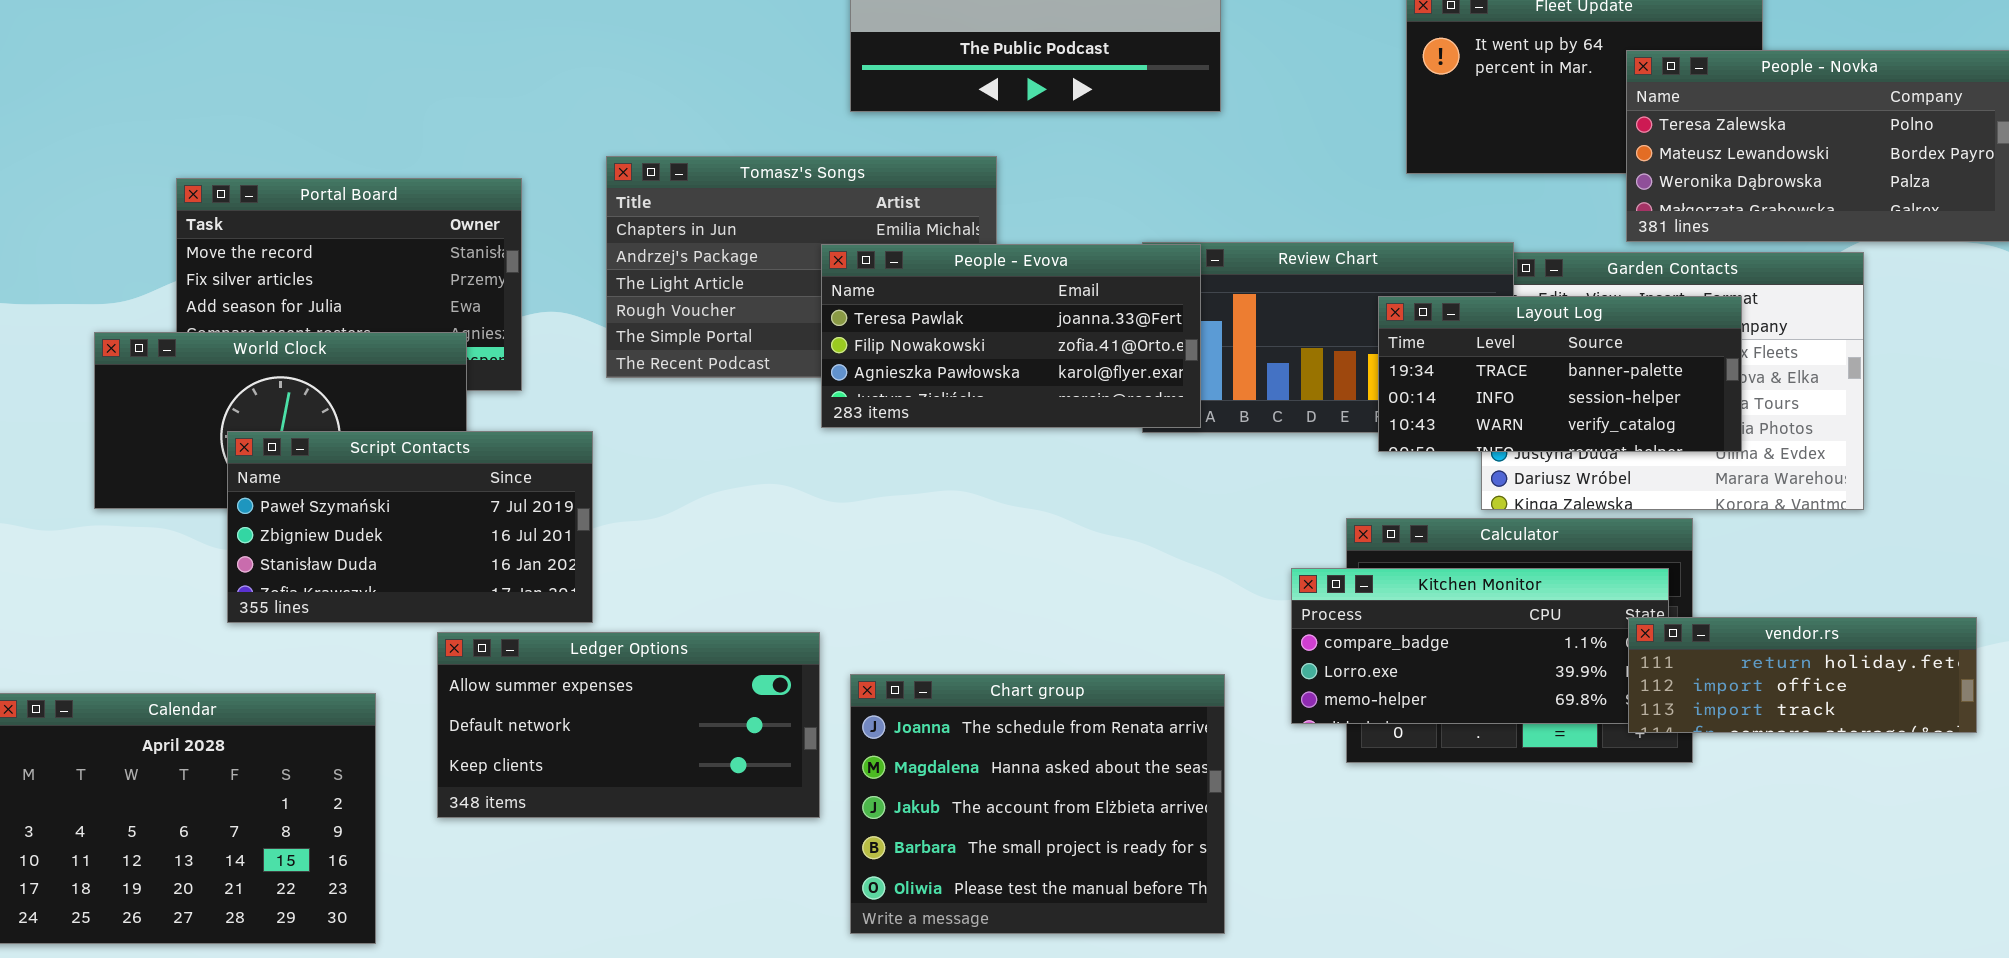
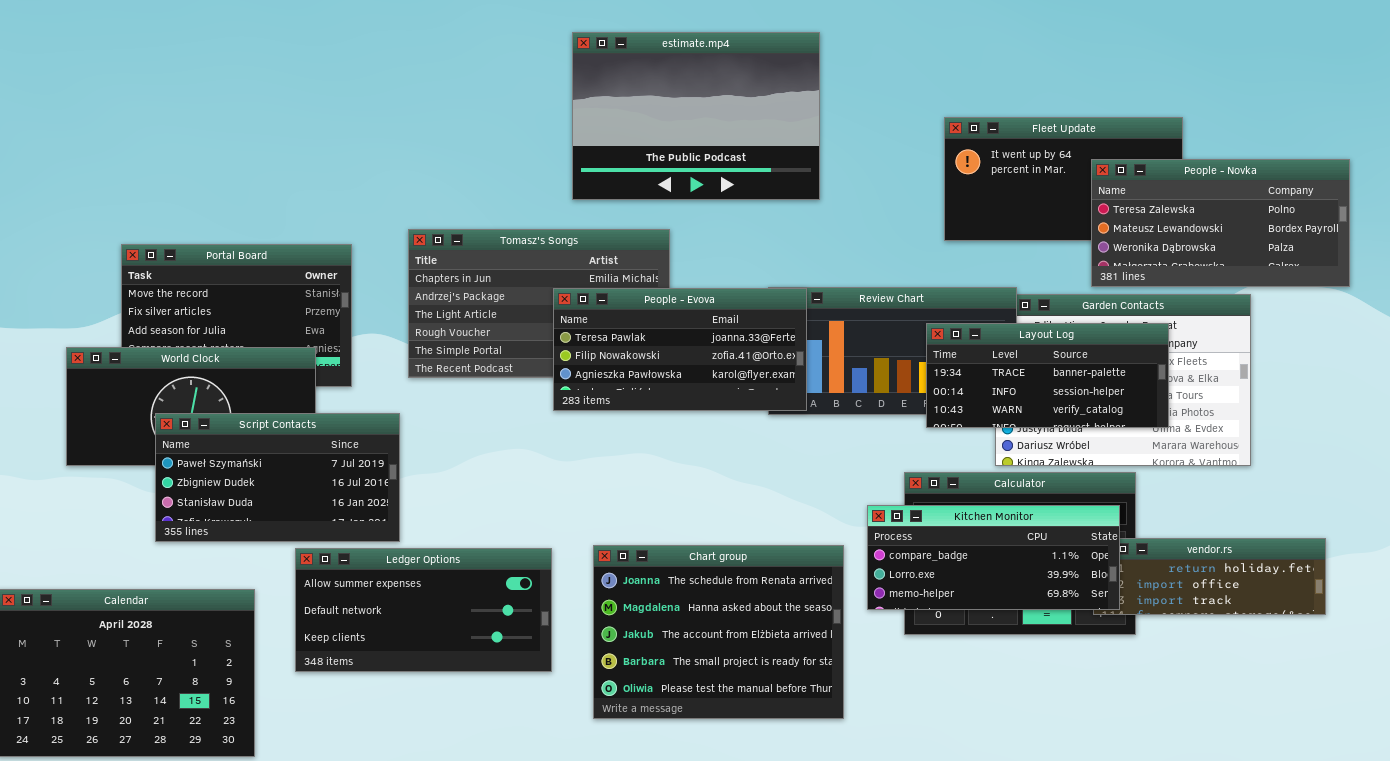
Kitchen Monitor: [1291,568,1669,724] -> [867,505,1120,610], raised
Chart group: [850,674,1225,934] -> [593,545,844,719], moved

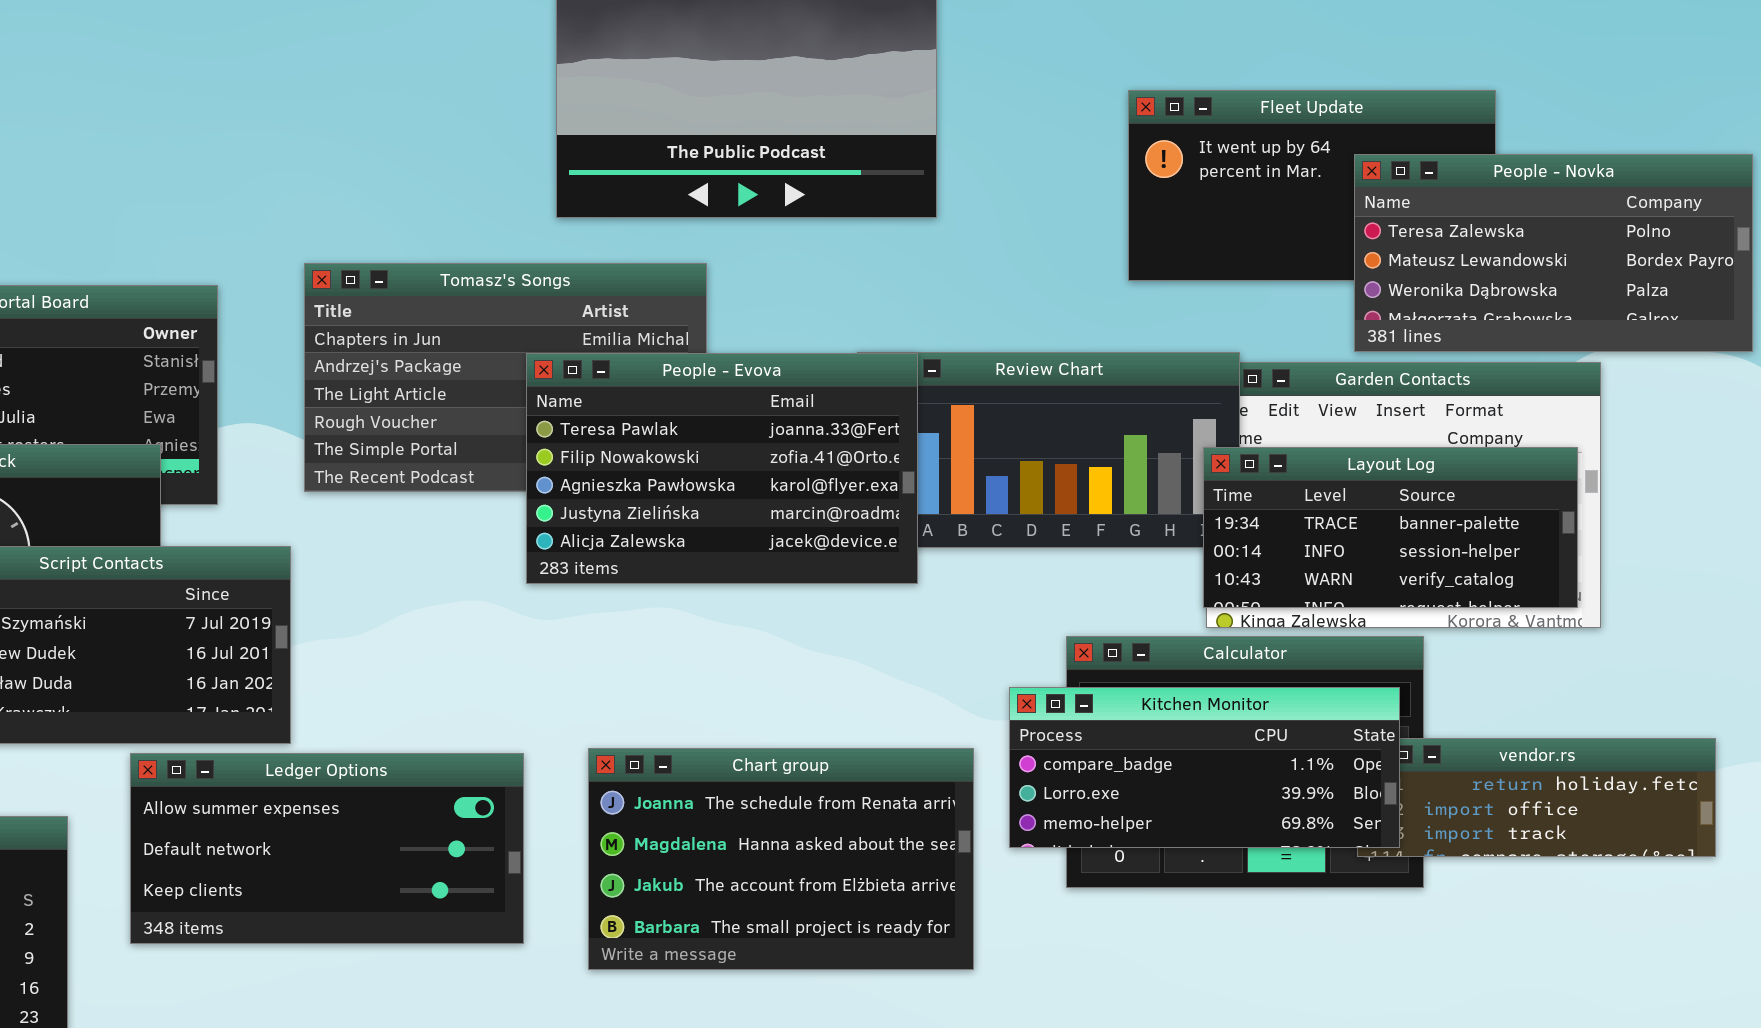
People - Evova: [553,288,807,411] -> [526,353,918,584], resized
Layout Log: [926,323,1169,428] -> [1203,447,1578,608], moved
Chart group: [593,545,844,719] -> [588,748,974,970], resized

